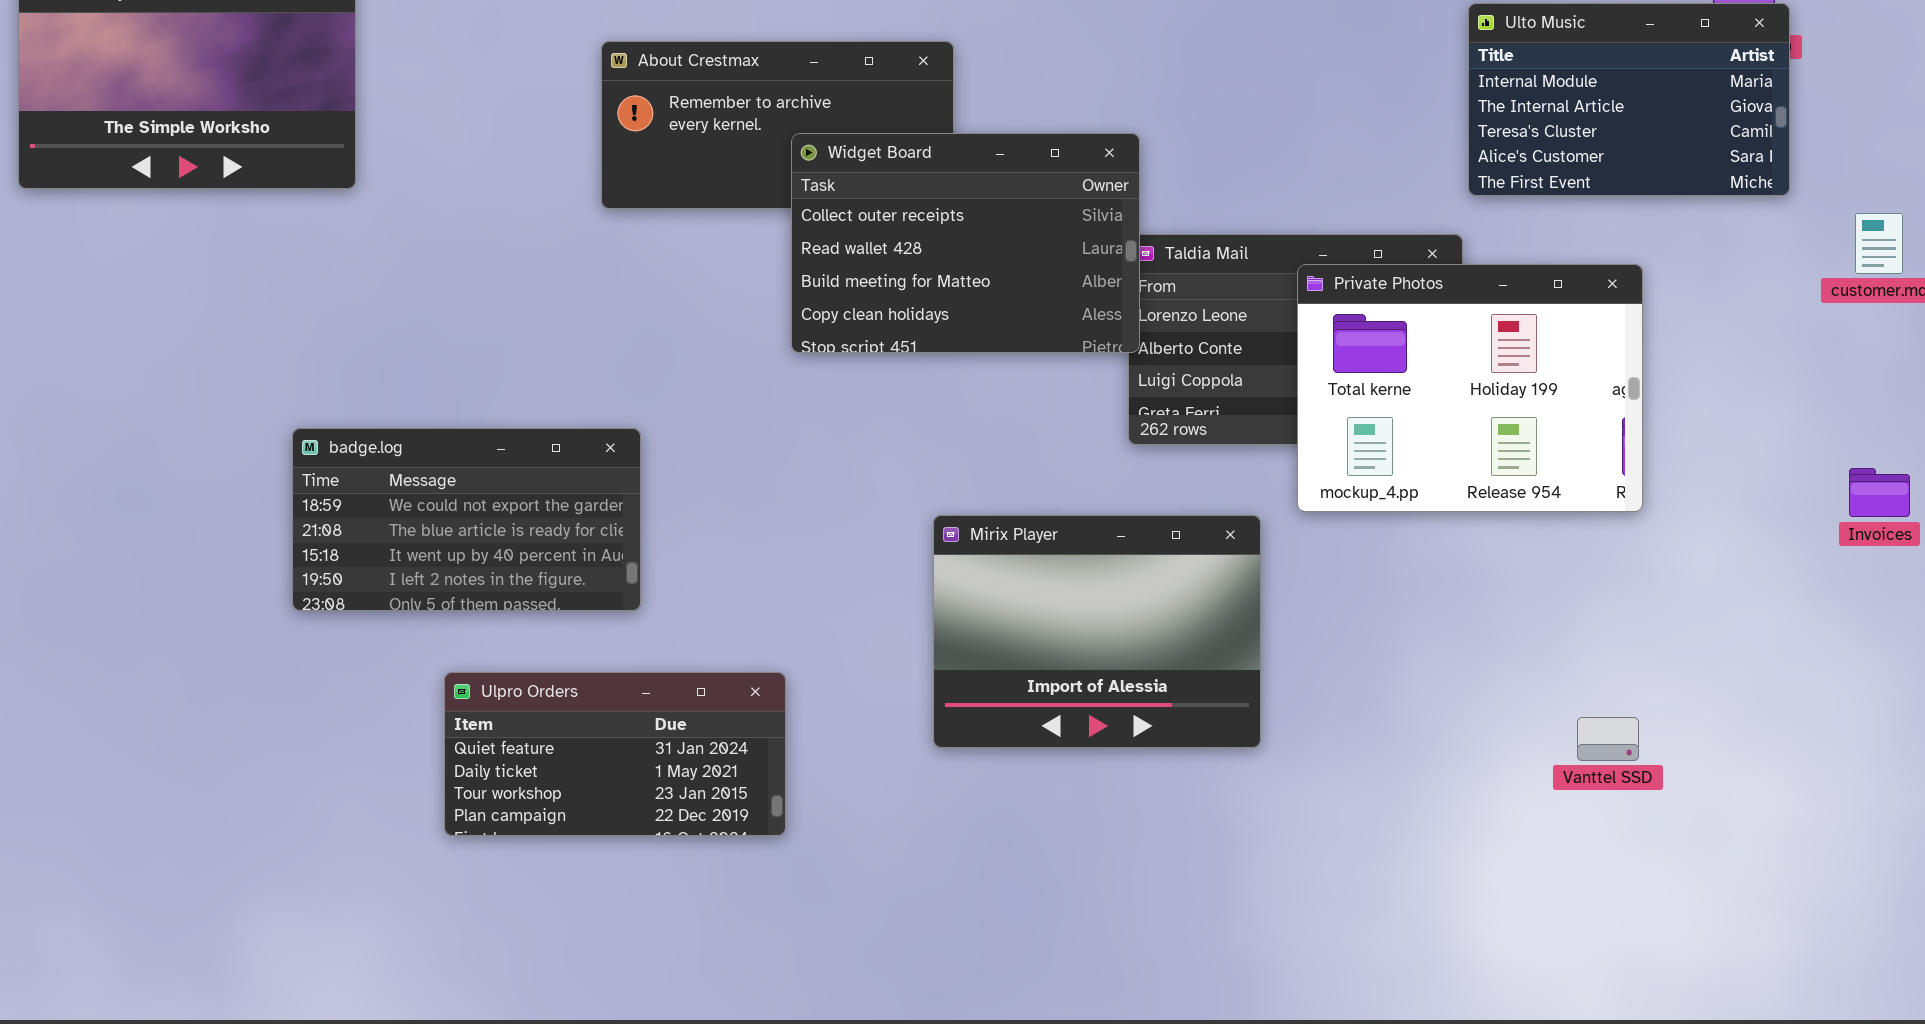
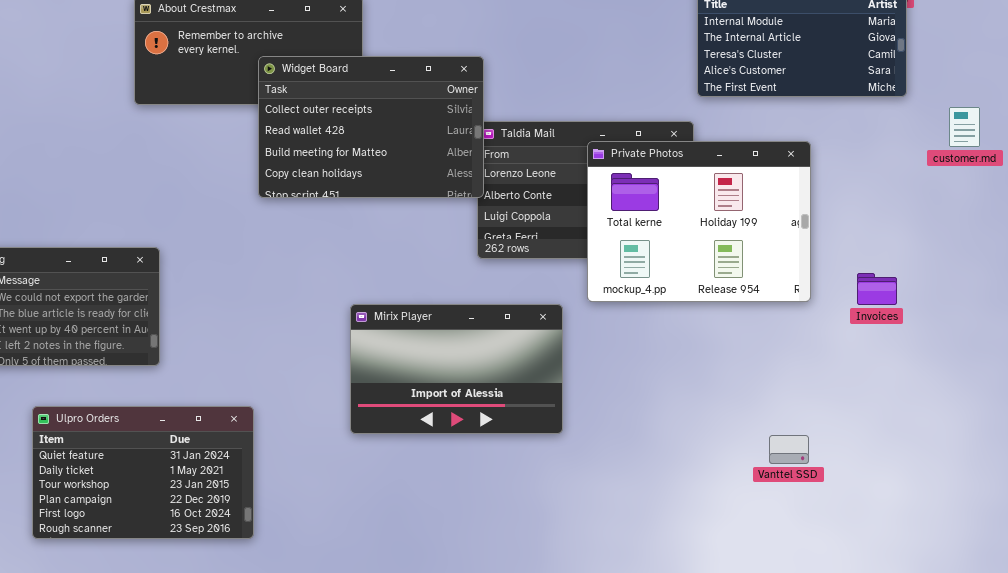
Invoices: [1849,468,1910,517] -> [857,273,897,305], moved
Mirix Player: [933,515,1261,748] -> [350,304,563,434], resized
Ulpro Orders: [444,672,786,836] -> [32,406,254,539], resized

